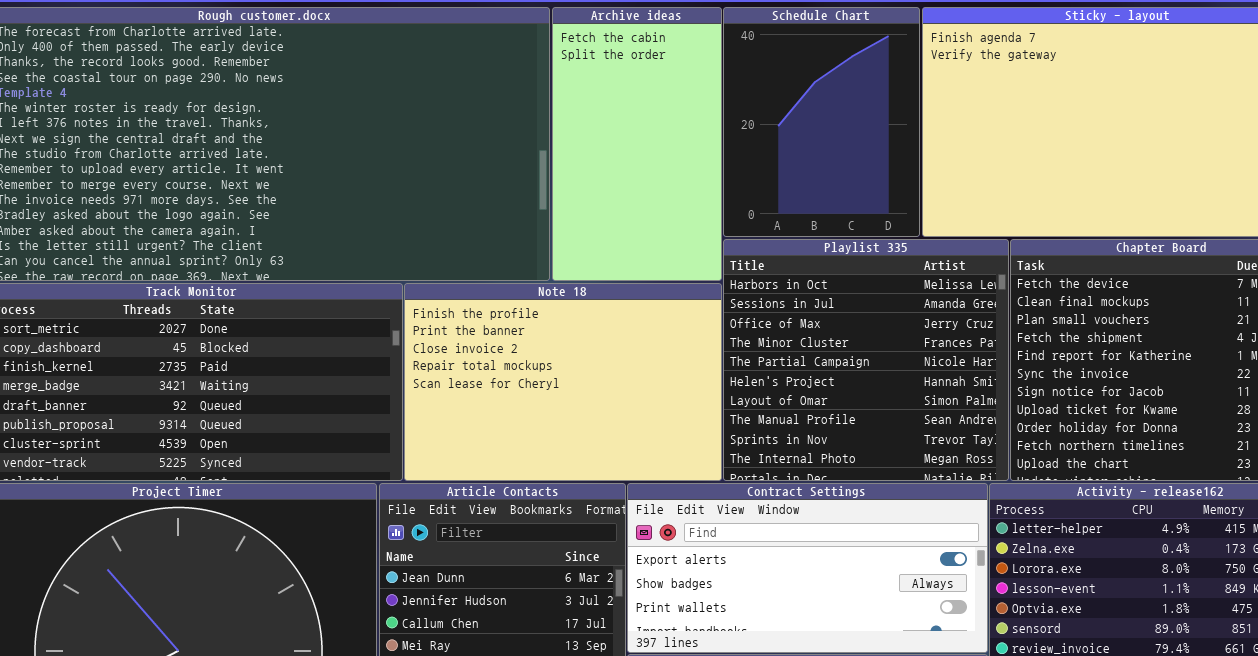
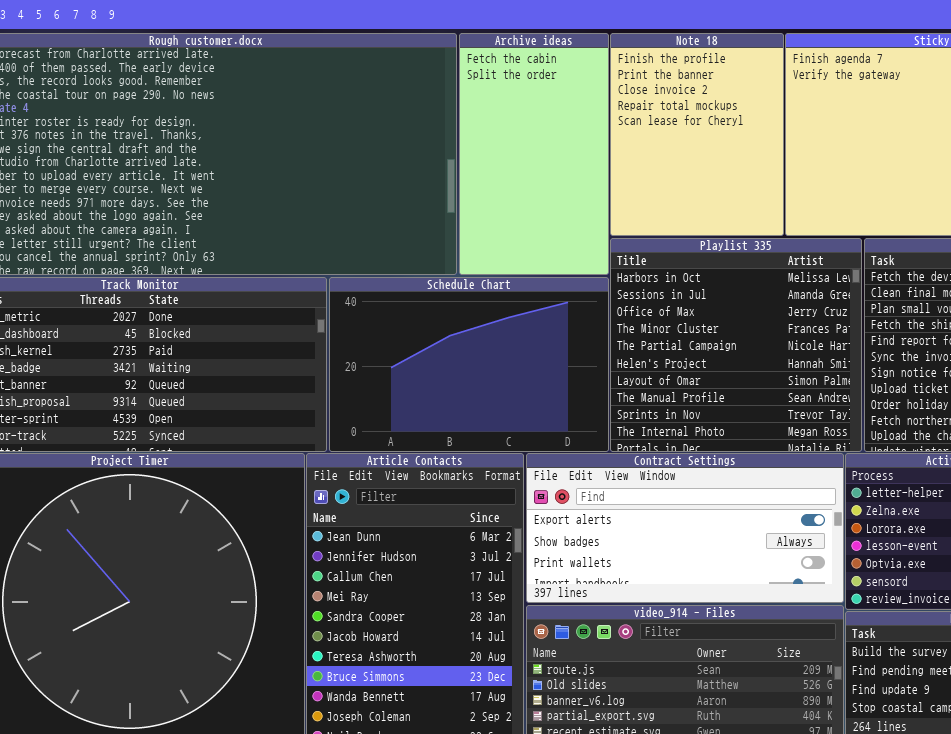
Schedule Chart: [723,7,920,237] -> [329,277,609,452], moved, resized
Note 18: [404,283,722,481] -> [610,33,784,236], moved, resized

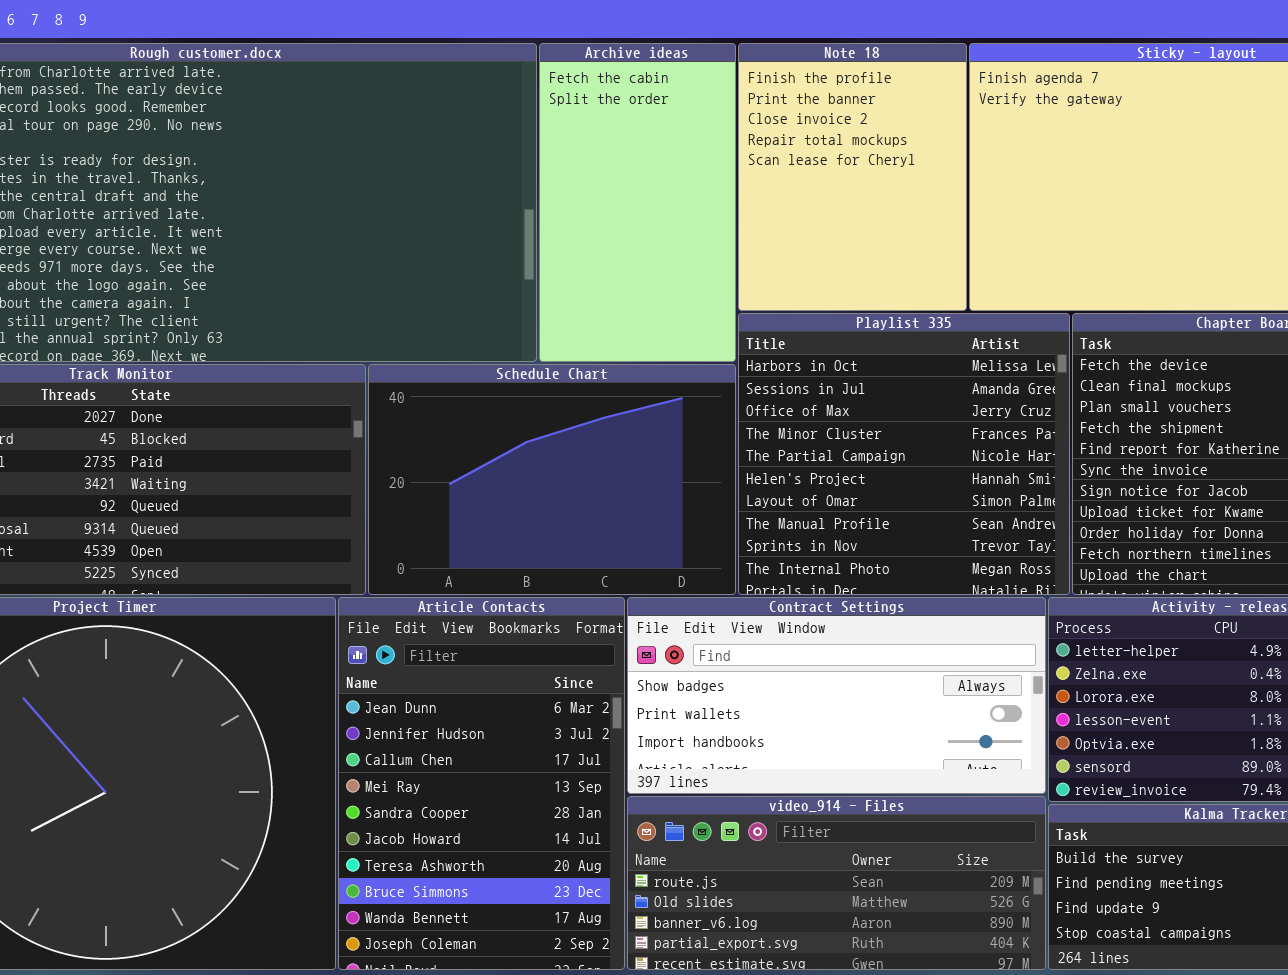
Contract Settings: [526,453,844,603] -> [627,597,1046,794], scrolled down 1 row

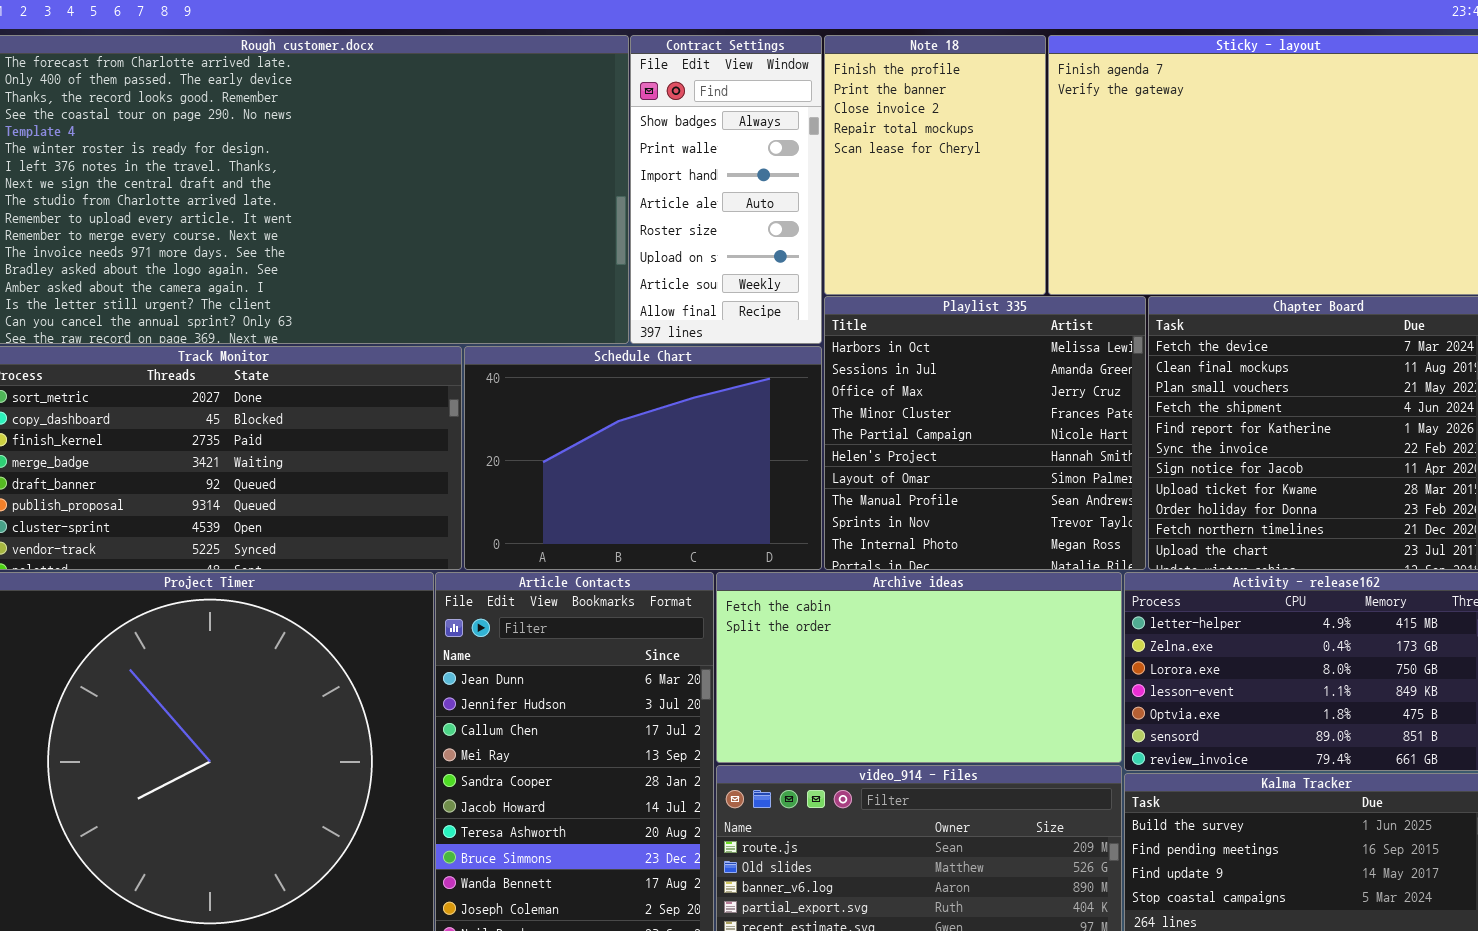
Archive ideas: [539,43,736,362] -> [716,572,1122,763], moved, resized
Contract Settings: [627,597,1046,794] -> [630,35,822,344], moved, resized

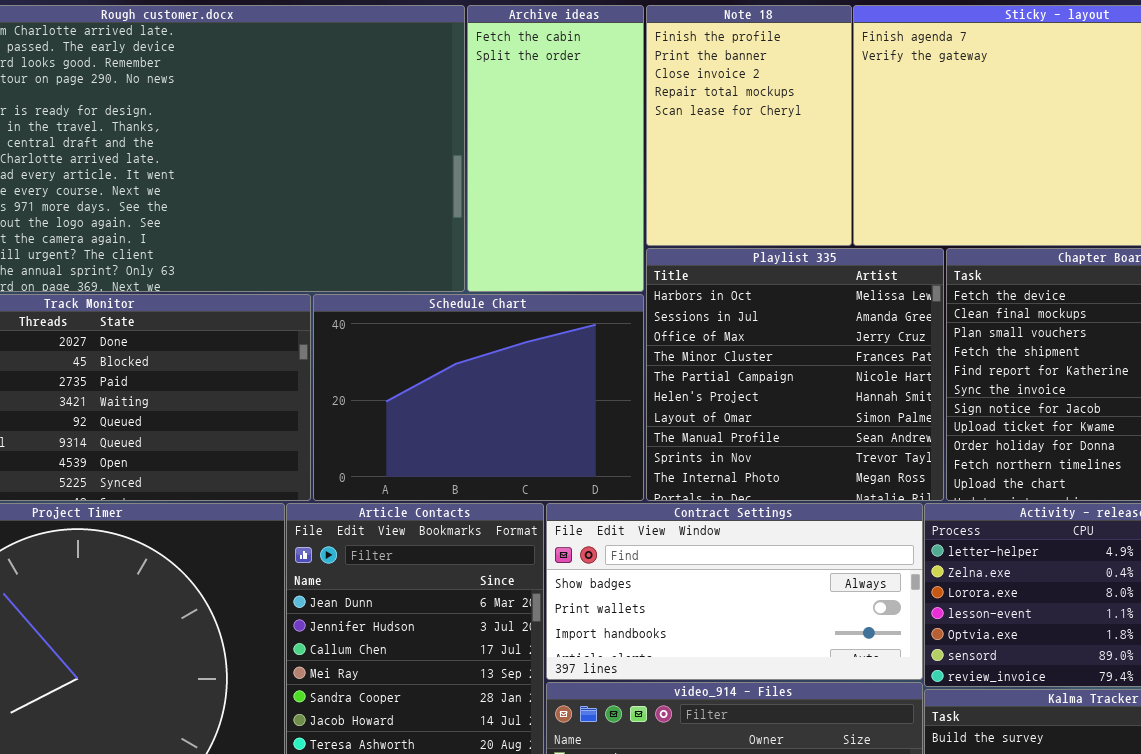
Contract Settings: [630,35,822,344] -> [546,503,923,680], moved, resized
Archive ideas: [716,572,1122,763] -> [467,5,644,292], moved, resized

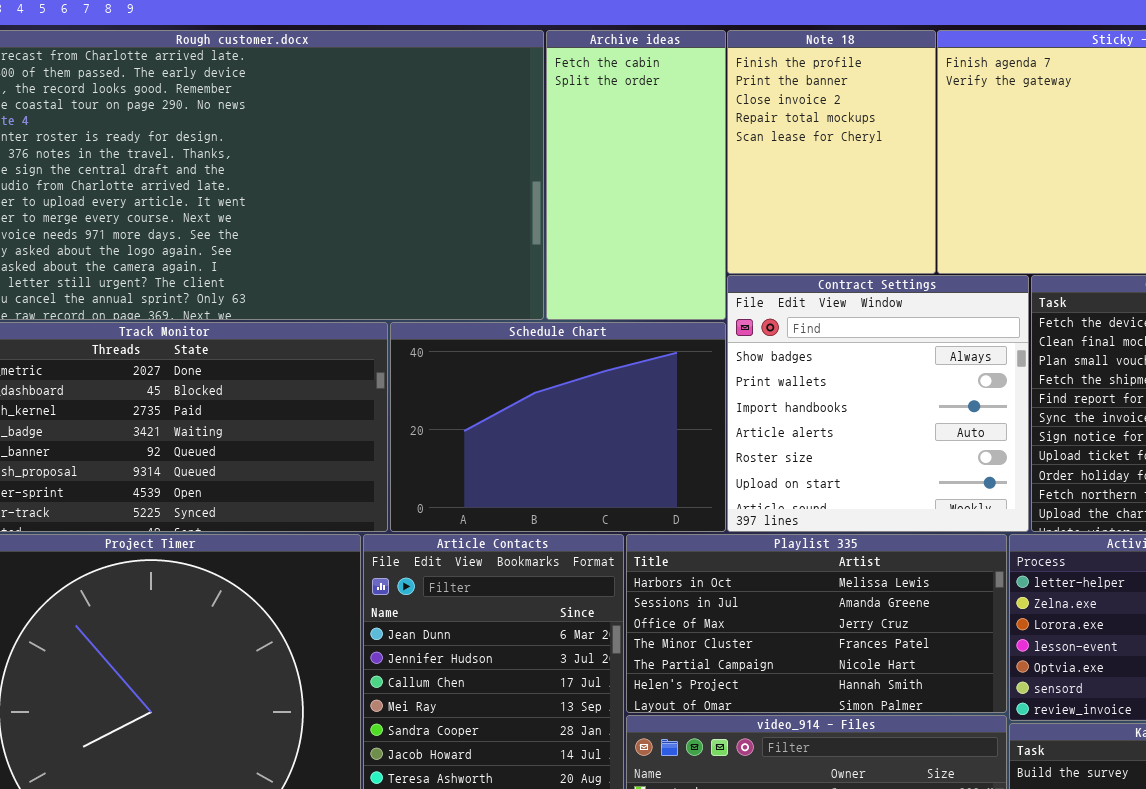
Playlist 335: [646,248,944,501] -> [626,534,1007,713], moved, resized
Contract Settings: [546,503,923,680] -> [727,275,1029,532], moved, resized

